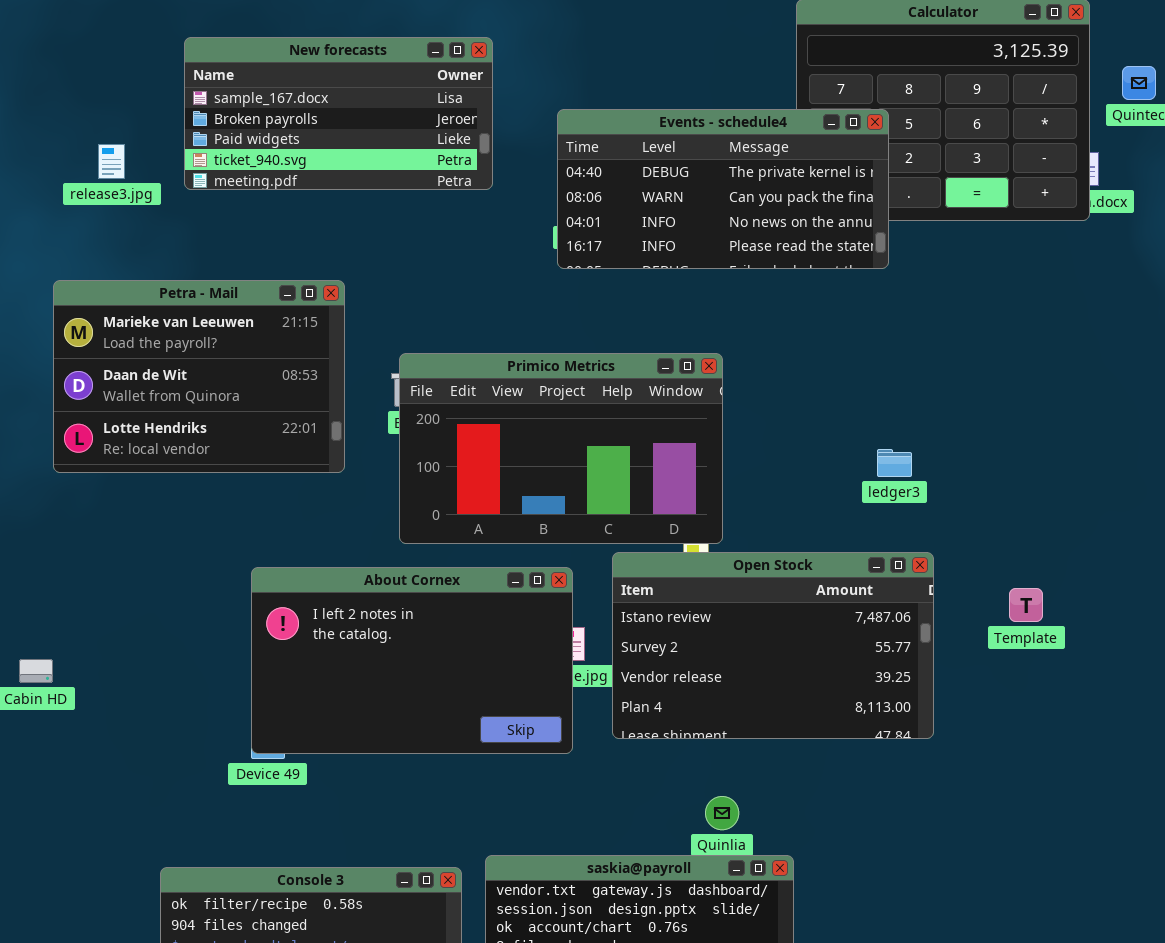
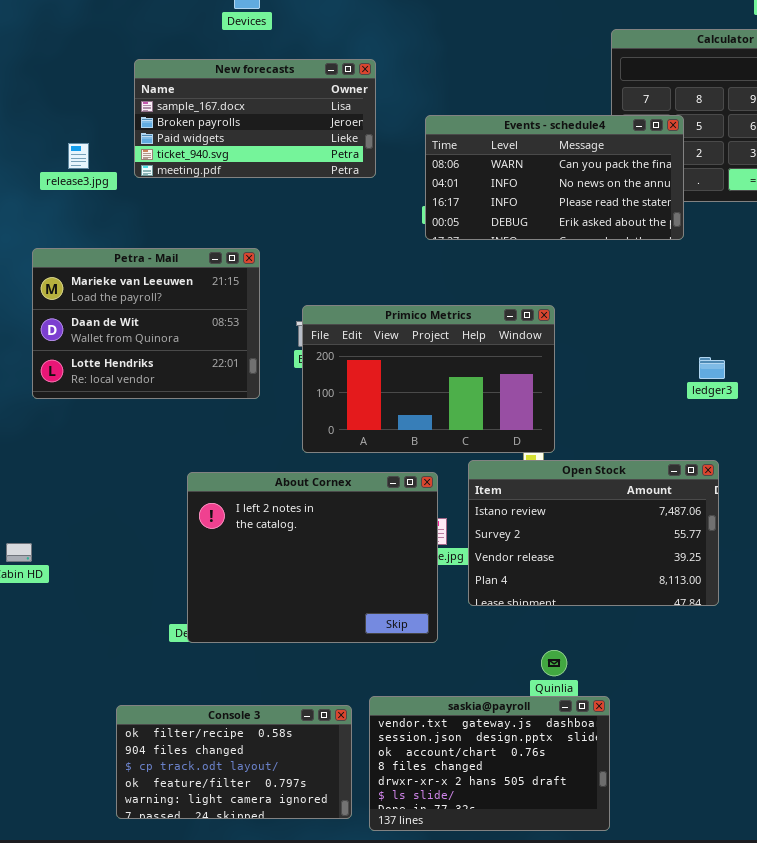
Events - schedule4: [557,109,889,269] -> [425,115,684,240], scrolled down 1 row
ledger3: [877,449,912,477] -> [699,357,725,379], moved
About Cornex: [251,567,573,754] -> [187,472,438,643], resized

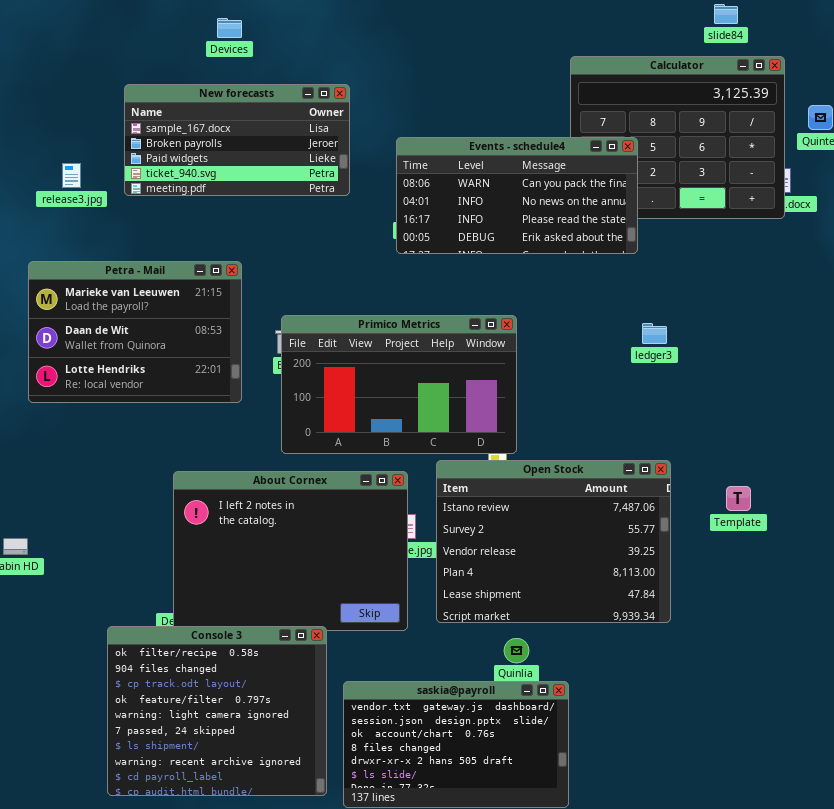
ledger3: [699,357,725,379] -> [642,323,667,344], moved
Open Stock: [468,460,719,606] -> [436,460,671,623], resized
Console 3: [116,705,352,819] -> [107,626,327,796], resized

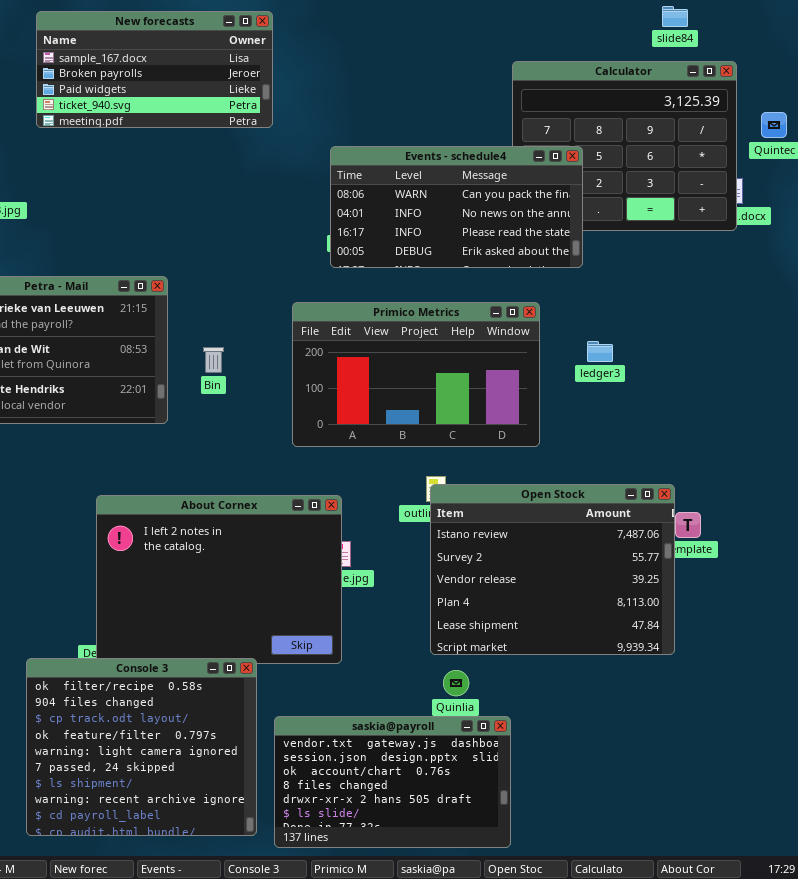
New forecasts: [124,84,350,196] -> [36,11,273,128], moved
Primico Metrics: [281,315,517,454] -> [292,302,540,447], moved
Open Stock: [436,460,671,623] -> [430,484,675,655], moved

